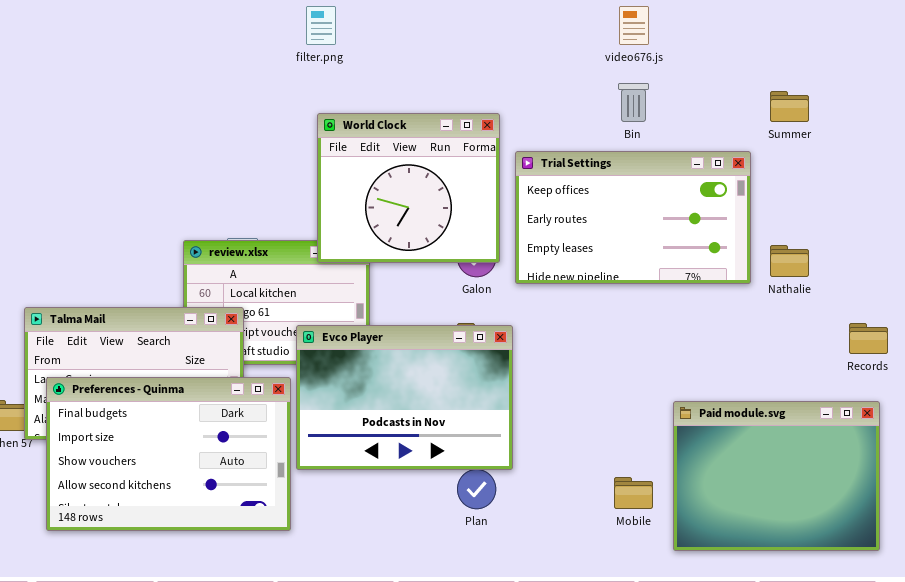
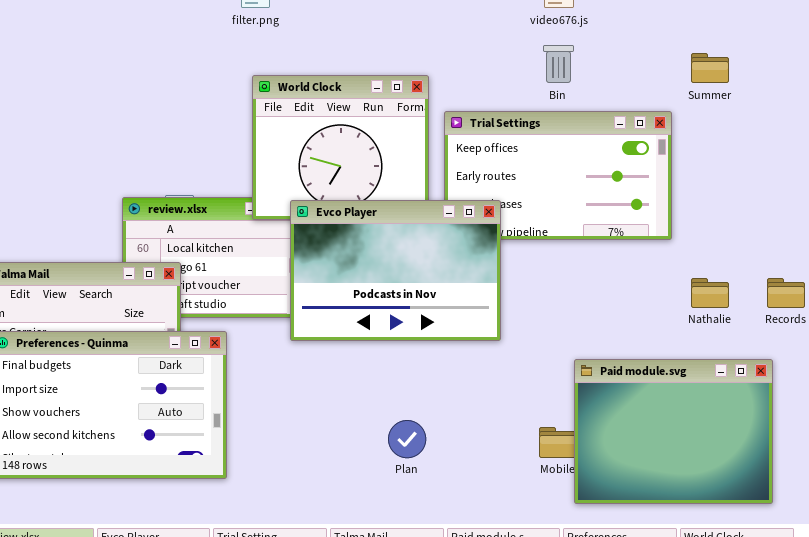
Nathalie: [770,245,809,277] -> [691,278,729,308], moved
Evco Player: [296,325,513,470] -> [290,200,501,341], moved
Paid module.svg: [673,401,880,551] -> [574,359,773,504], moved

